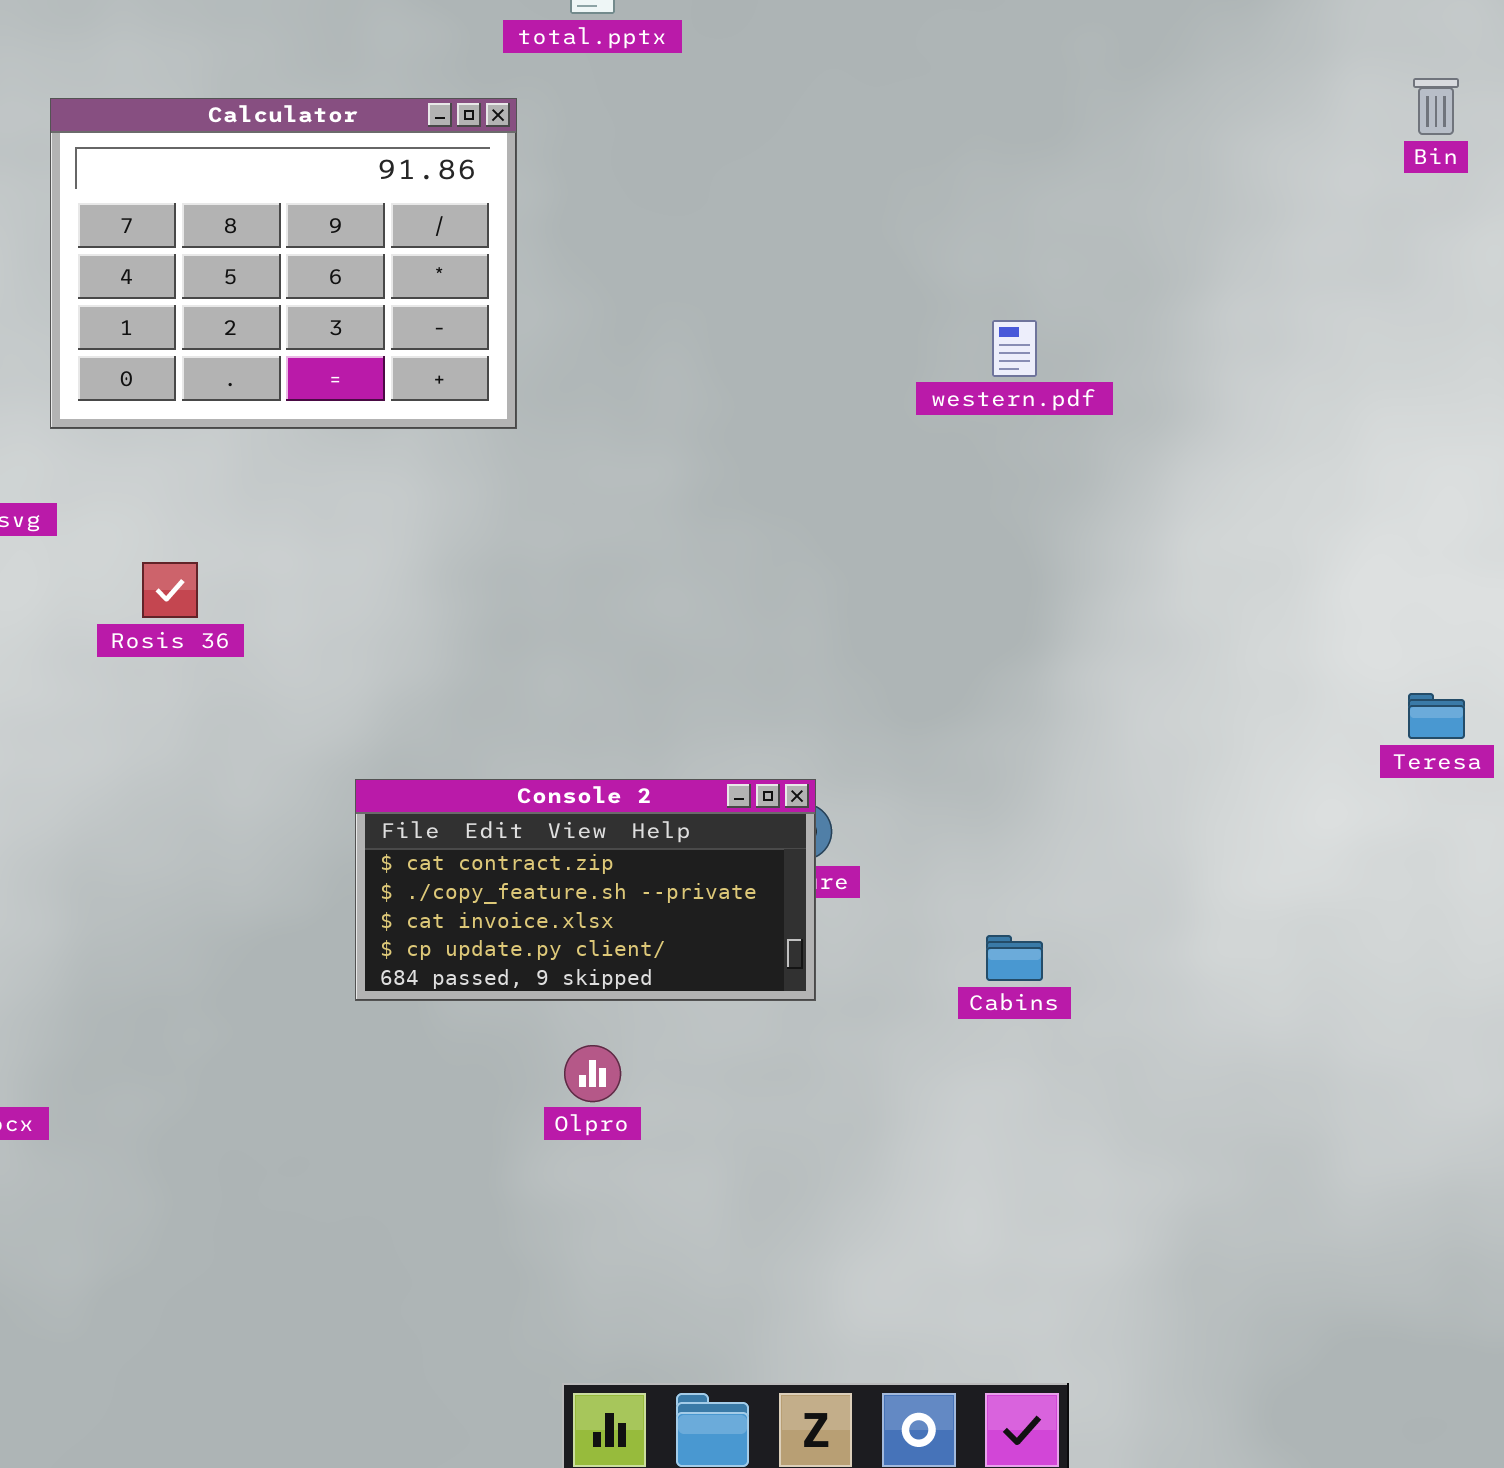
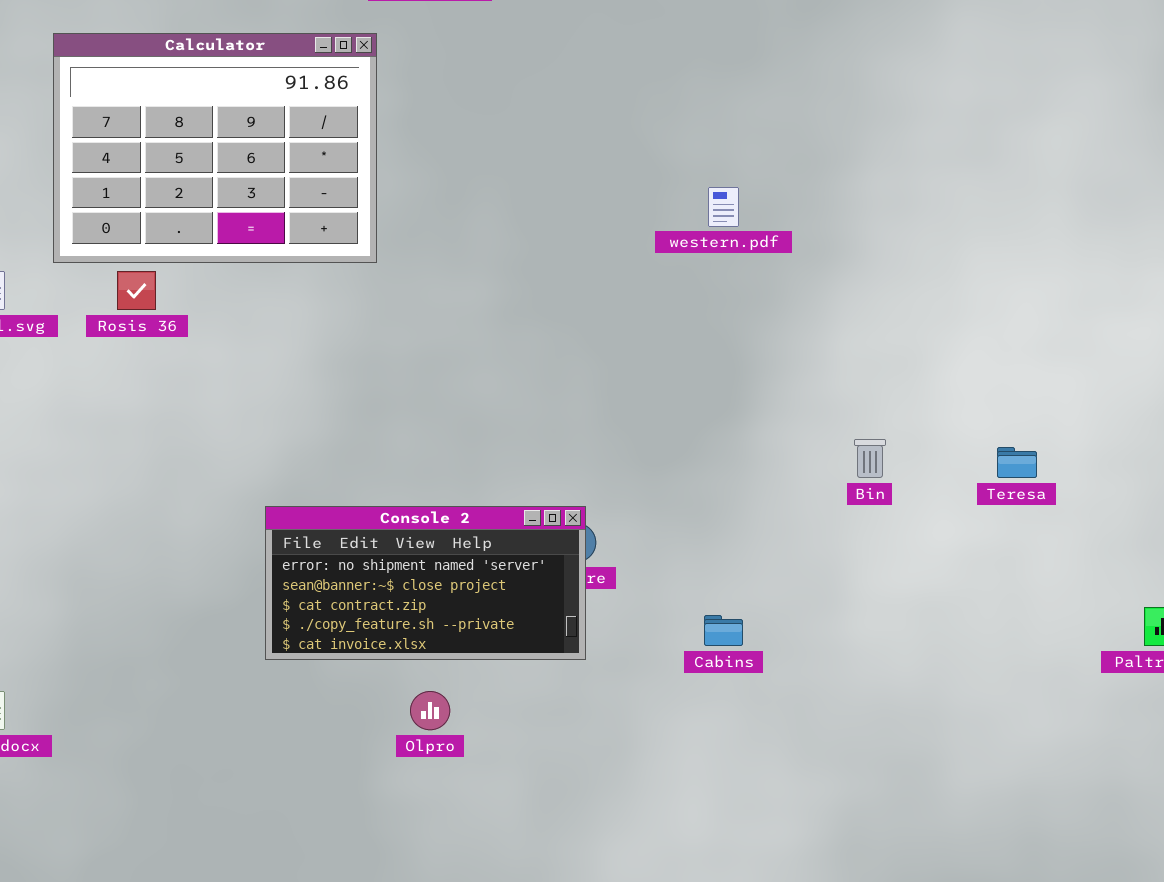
Bin: [1413,78,1459,135] -> [854,439,886,478], moved
Rosis 36: [142,562,198,618] -> [117,271,156,310], moved
Console 2: [355,779,816,1001] -> [265,506,586,660], scrolled up 2 rows

